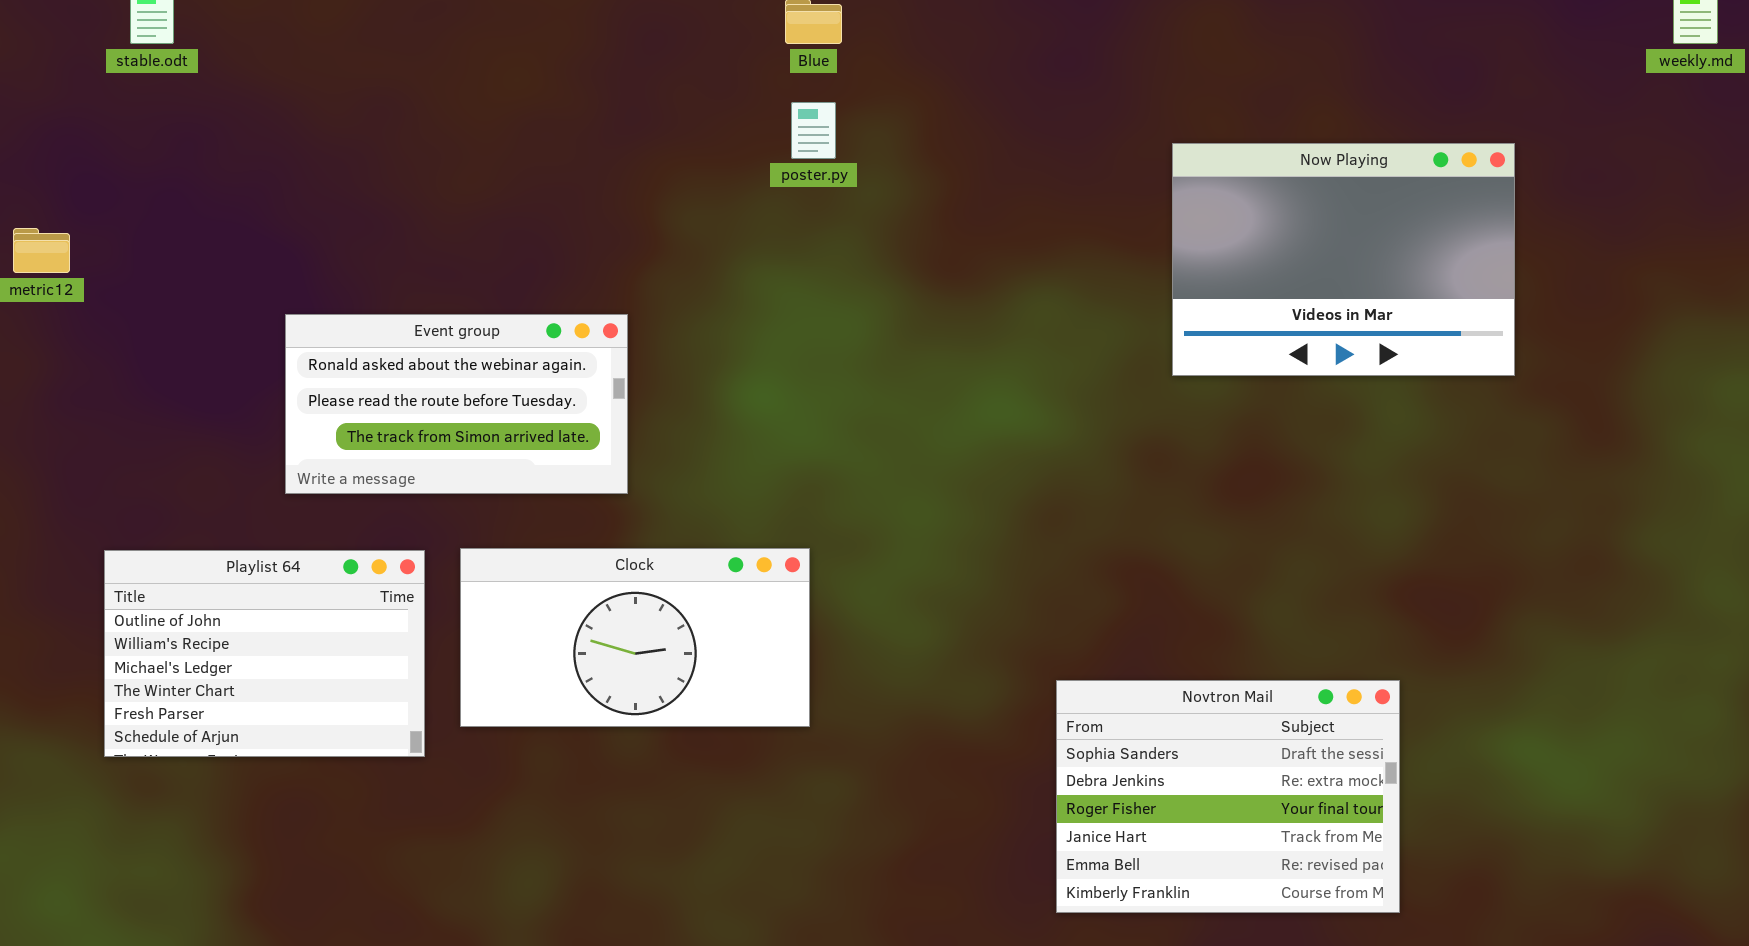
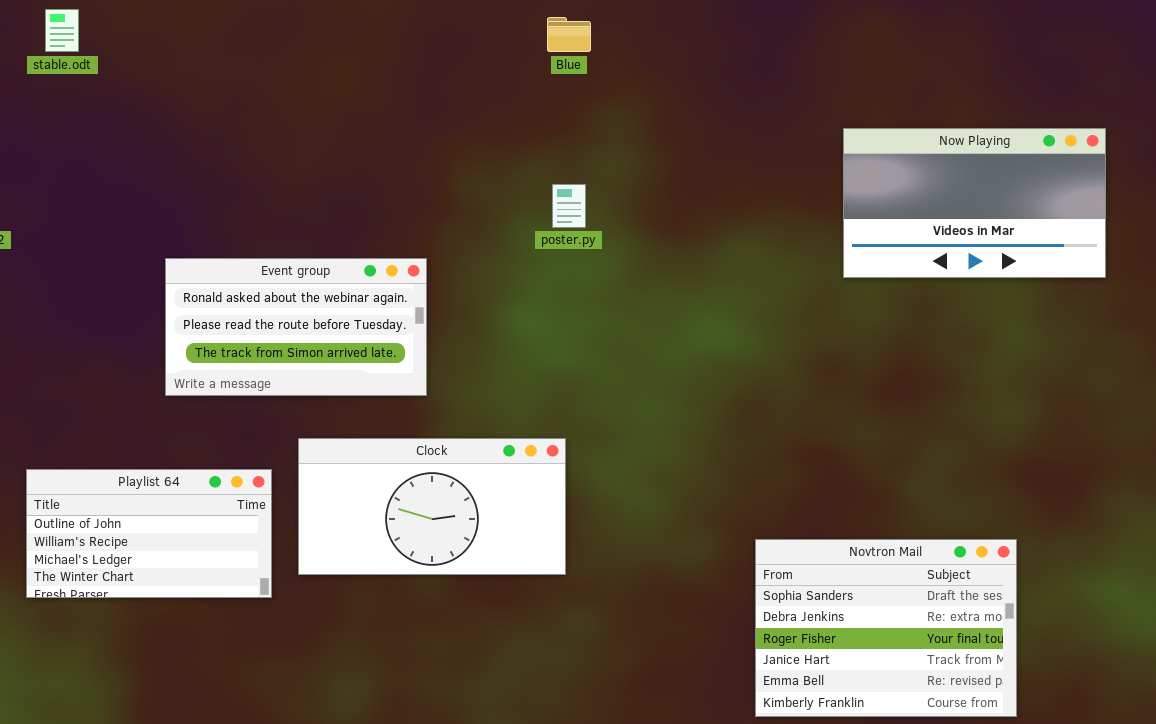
poster.py: [791,102,836,159] -> [552,184,586,228], moved
Now Playing: [1172,143,1515,376] -> [843,128,1106,278], resized
Playlist 64: [104,550,425,757] -> [26,469,272,598], resized

